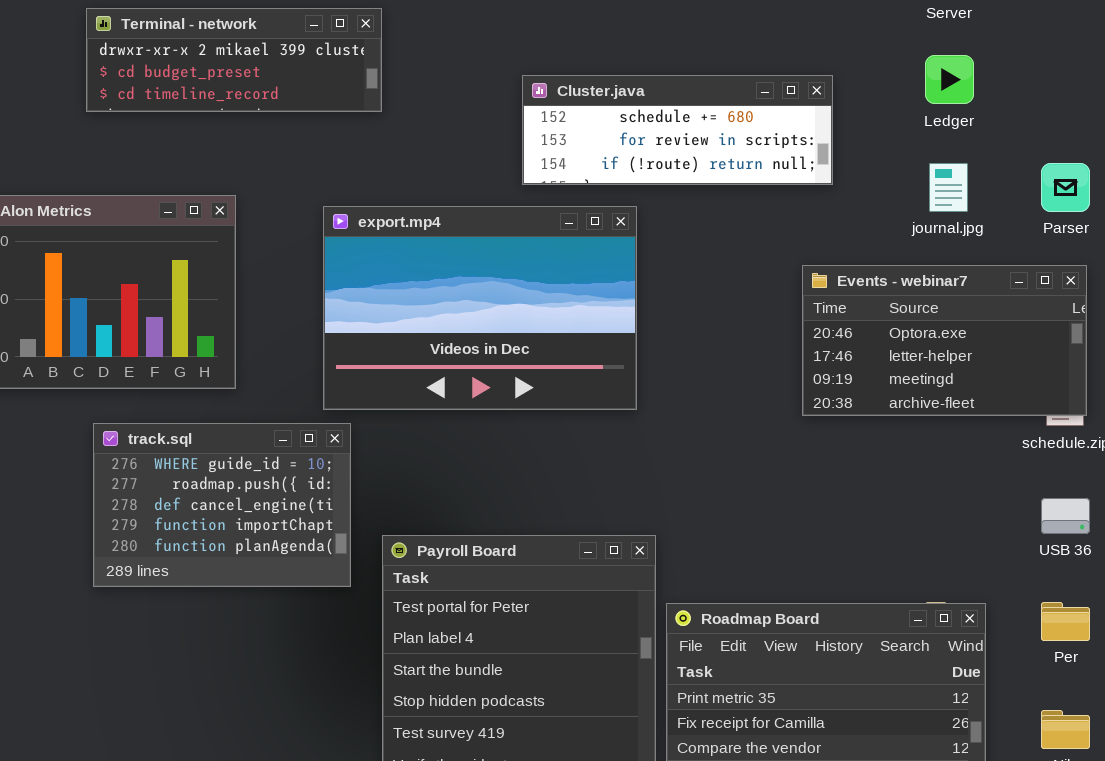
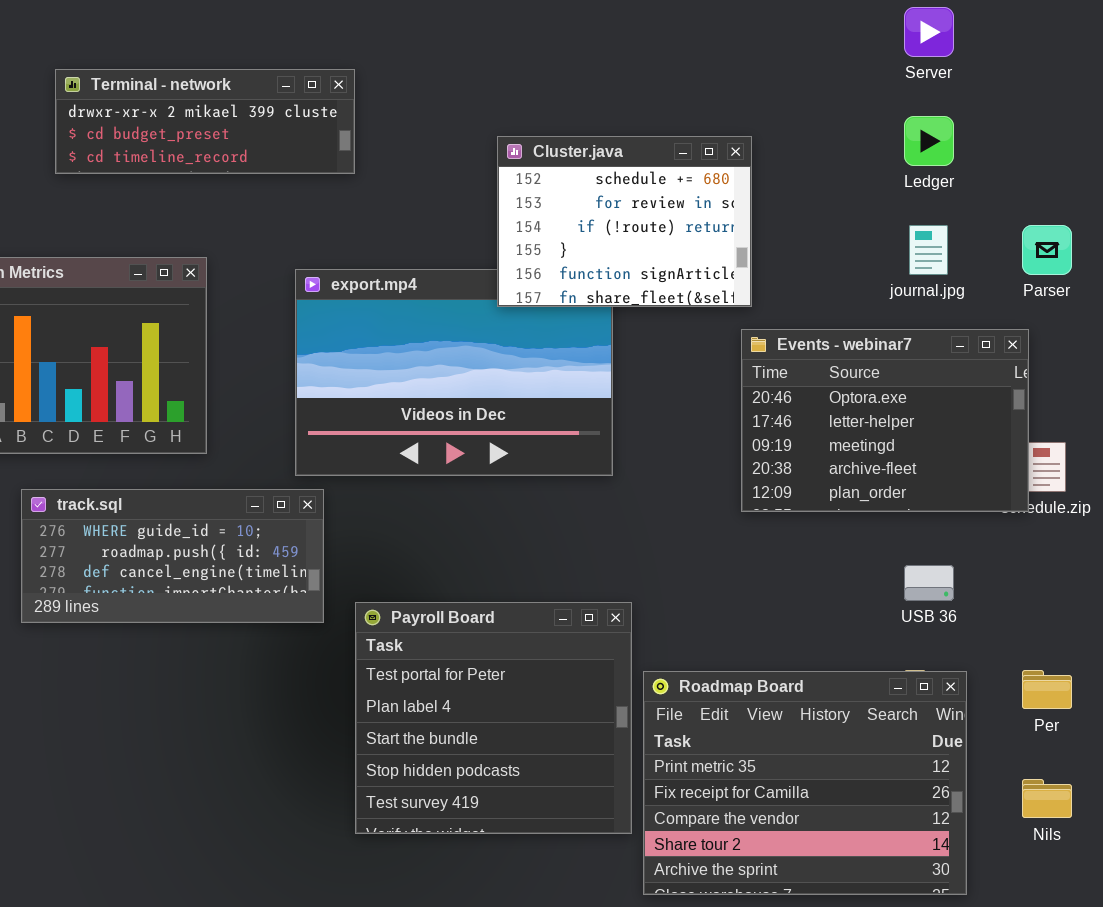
Cluster.java: [522,75,833,185] -> [497,136,752,307], resized
Events - webinar7: [802,265,1087,416] -> [741,329,1029,512], moved, resized
track.sql: [93,423,351,587] -> [21,489,324,623], resized
USB 36: [1041,498,1090,534] -> [904,565,954,601], moved

